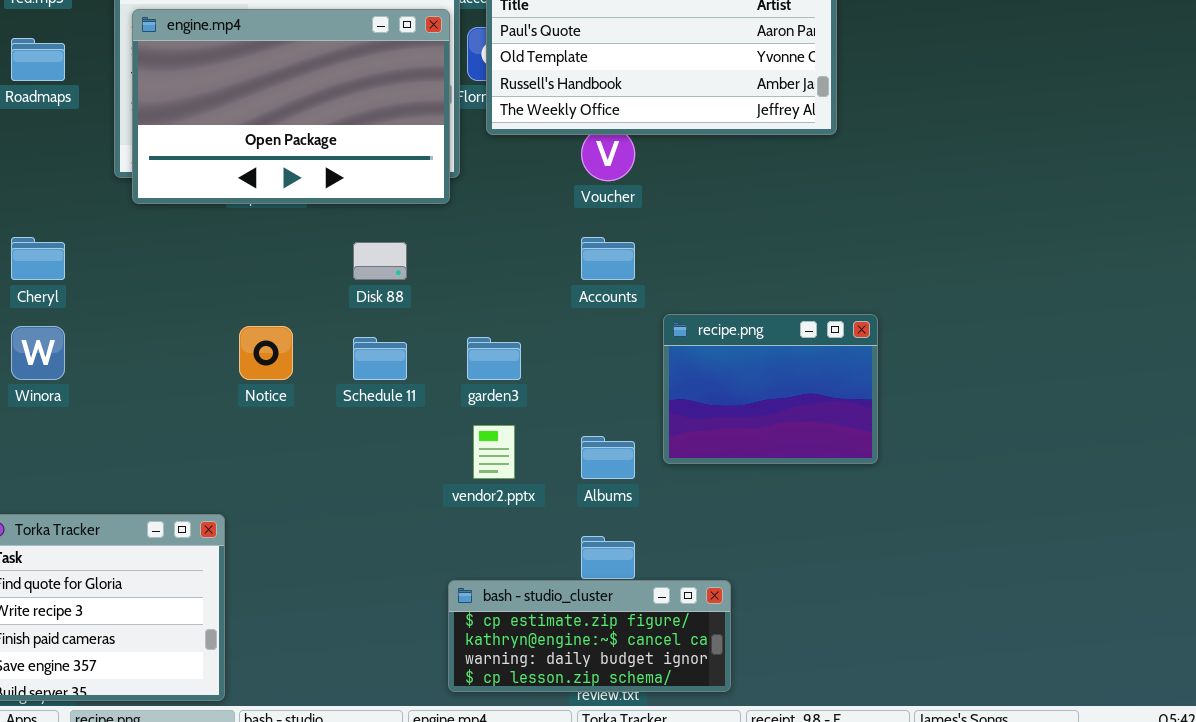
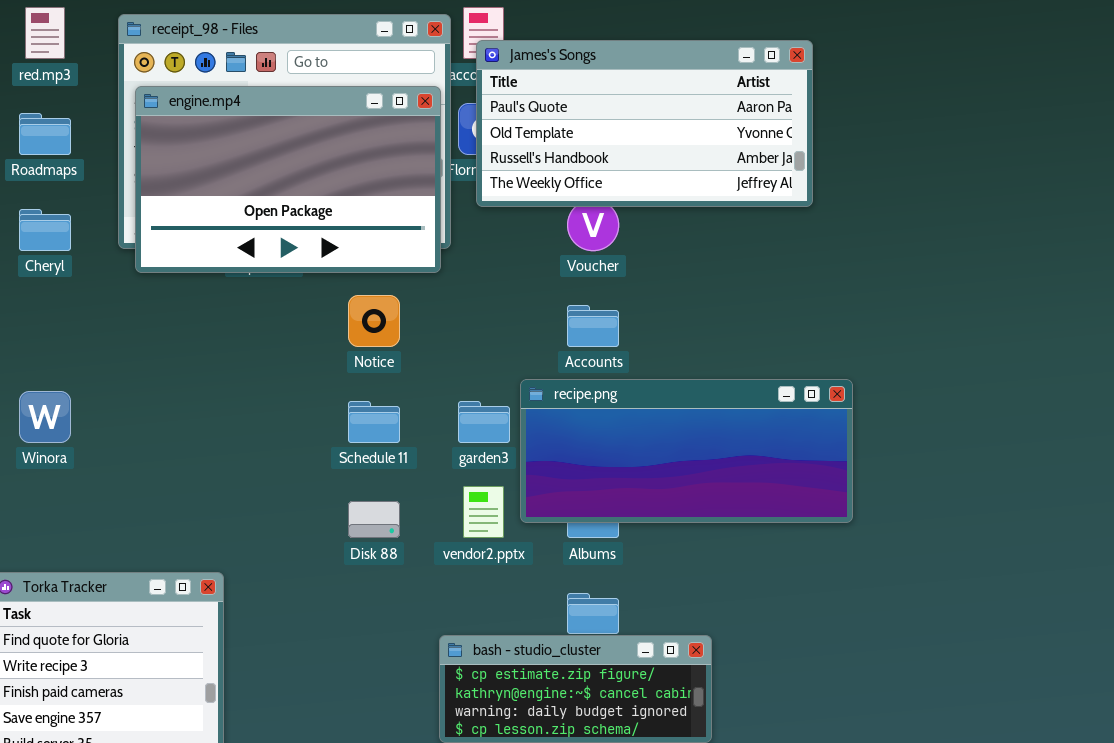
Cheryl: [11,237,65,280] -> [19,209,71,251], moved
Disk 88: [353,242,407,280] -> [348,501,400,538], moved
recipe.png: [663,314,878,464] -> [520,379,853,523], resized
Notice: [239,326,293,380] -> [348,295,400,347], moved

